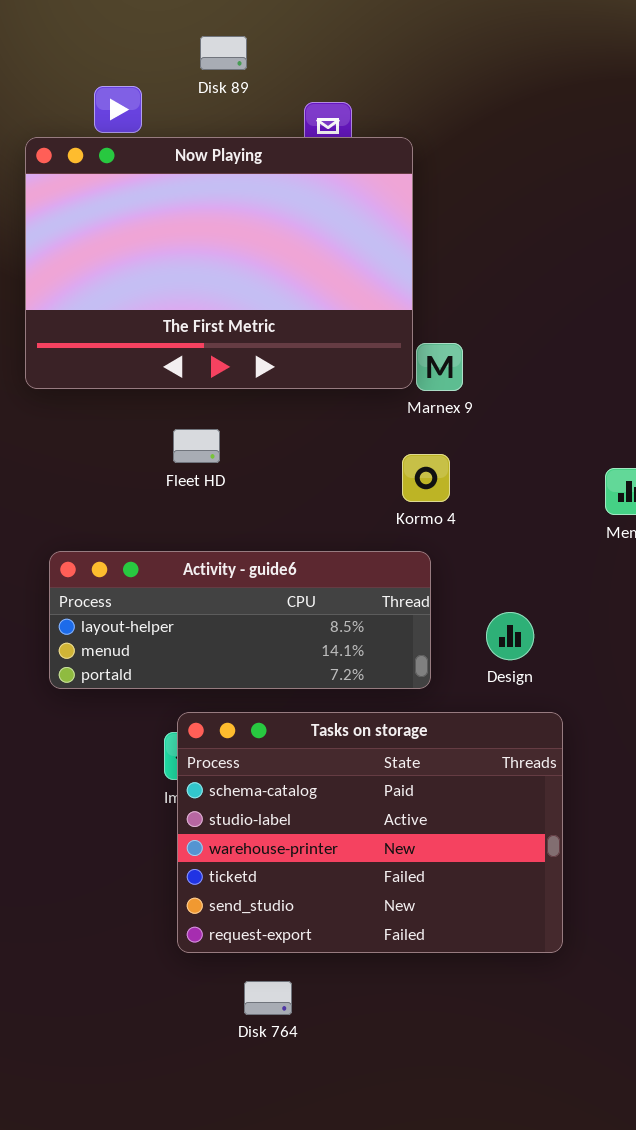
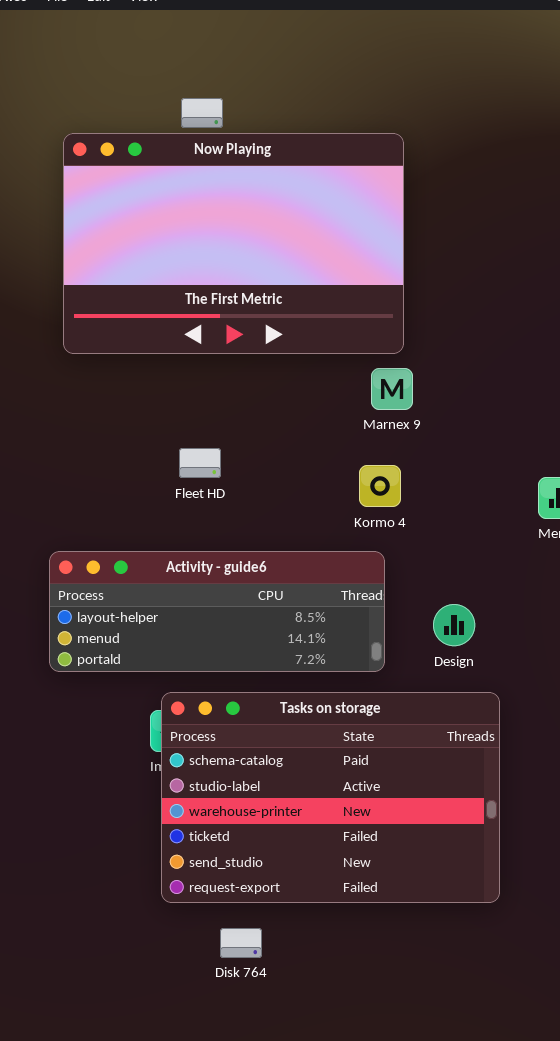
Now Playing: [25,137,413,389] -> [63,133,404,354], moved
Fleet HD: [173,429,220,463] -> [179,448,221,478], moved

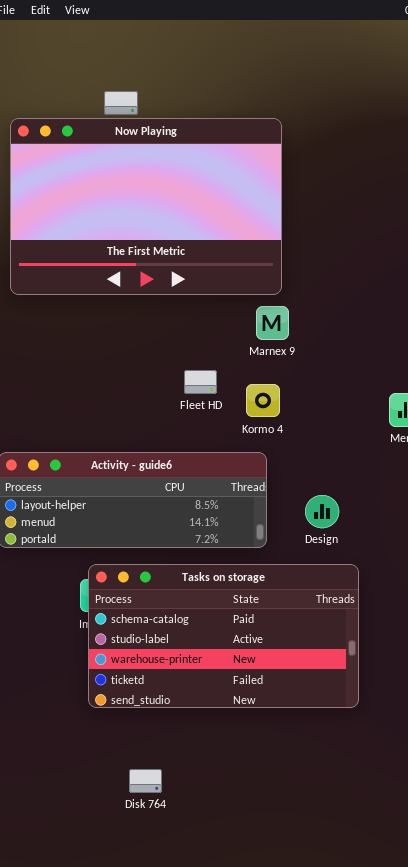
Fleet HD: [179,448,221,478] -> [184,370,217,394], moved
Tasks on storage: [161,692,500,903] -> [88,564,359,708], resized
Disk 764: [220,928,262,958] -> [129,769,162,793], moved

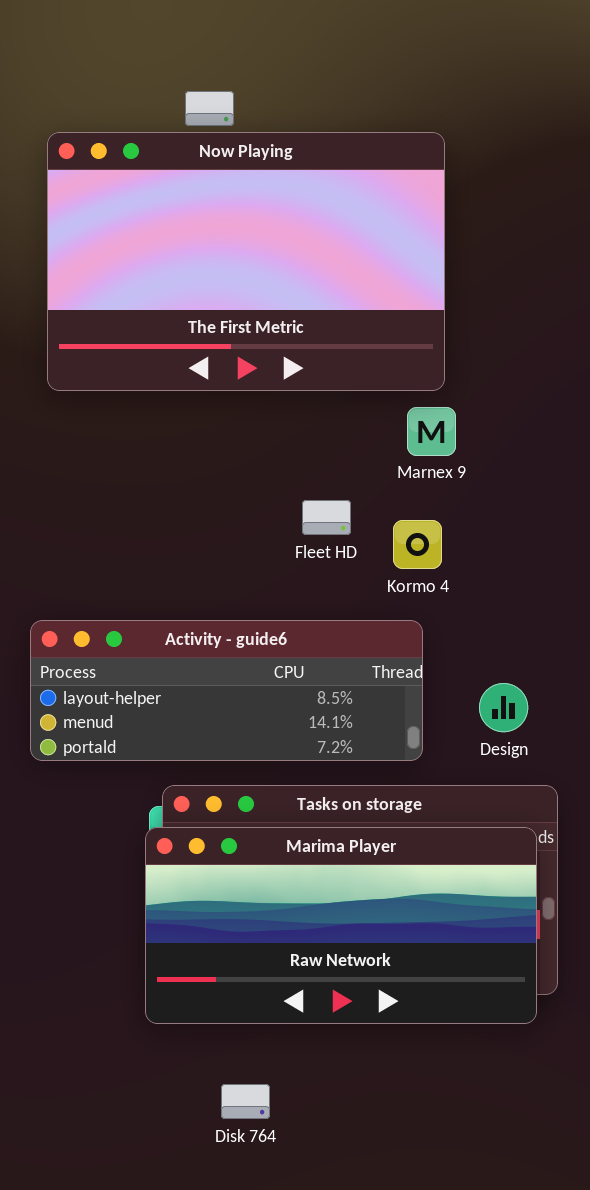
Marima Player: none -> [145,827,537,1024], opened

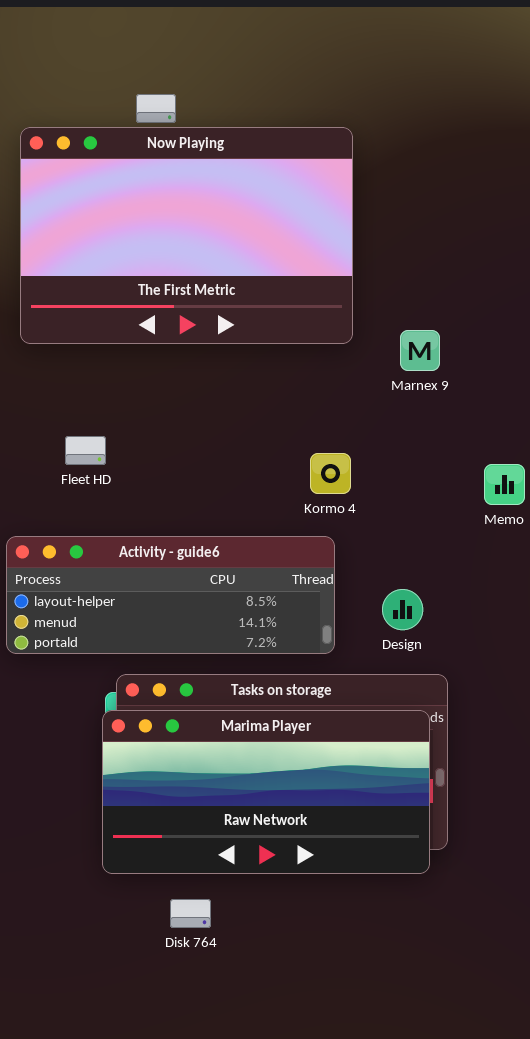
Marnex 9: [407,407,456,456] -> [400,330,440,371], moved
Fleet HD: [302,500,351,535] -> [65,436,106,465], moved
Disk 764: [221,1084,270,1119] -> [170,899,211,928], moved

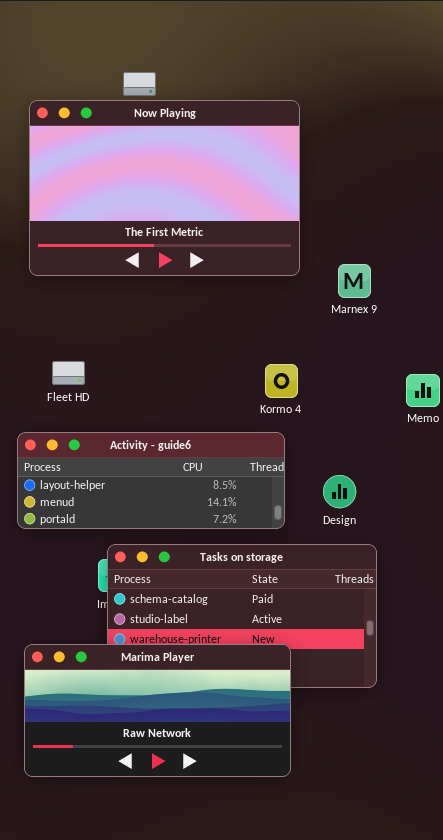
Fleet HD: [65,436,106,465] -> [52,361,85,385], moved
Marima Player: [102,710,430,874] -> [24,644,291,777], moved

